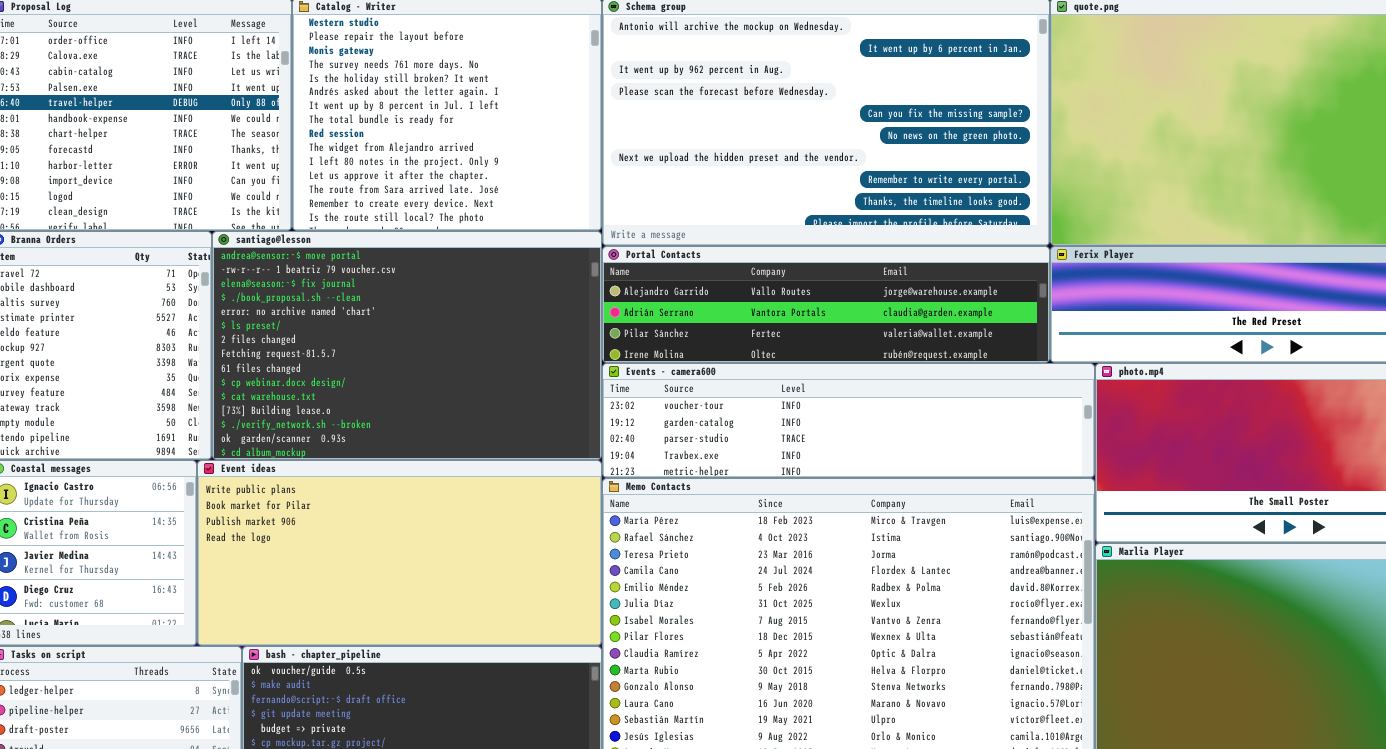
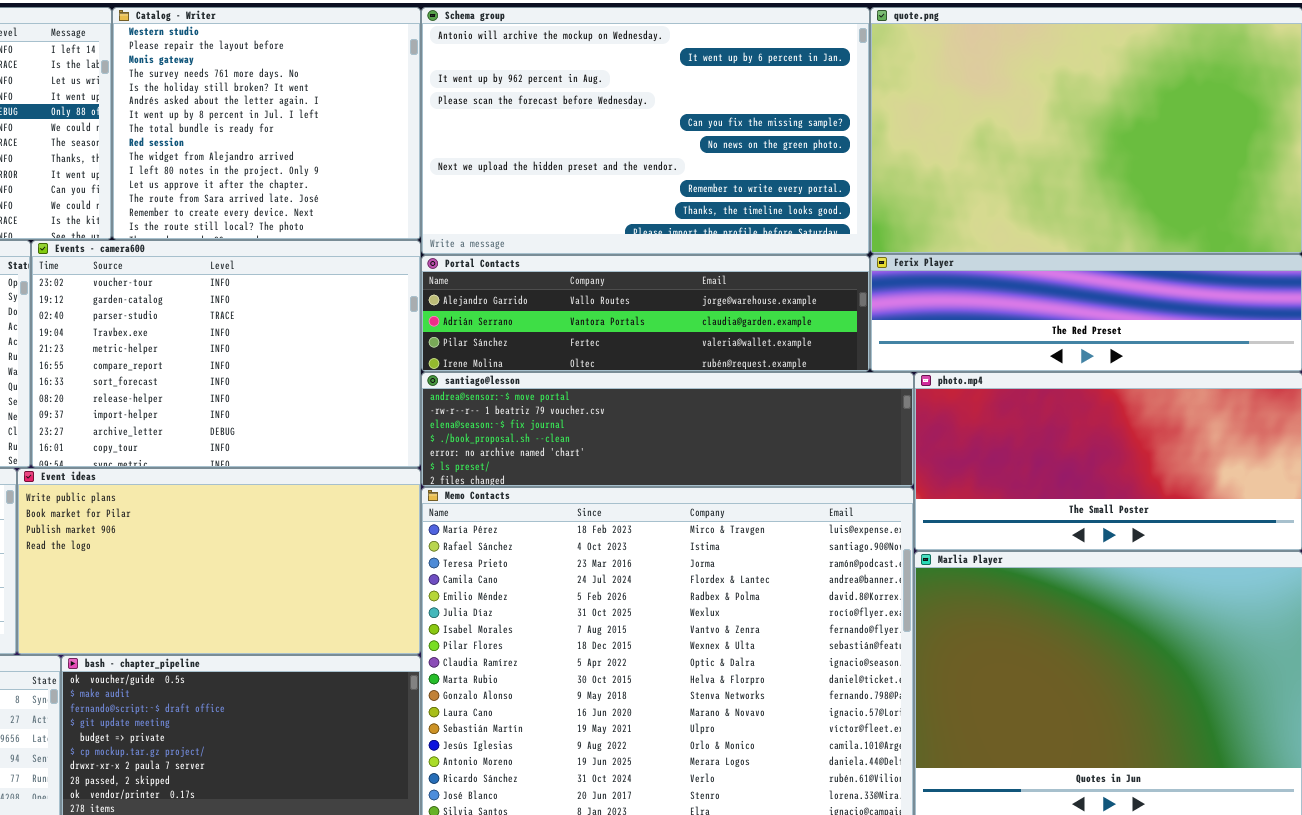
santiago@lesson: [212,231,602,460] -> [421,372,914,487], moved, resized
Events - camera600: [602,363,1095,478] -> [31,240,421,468], moved, resized

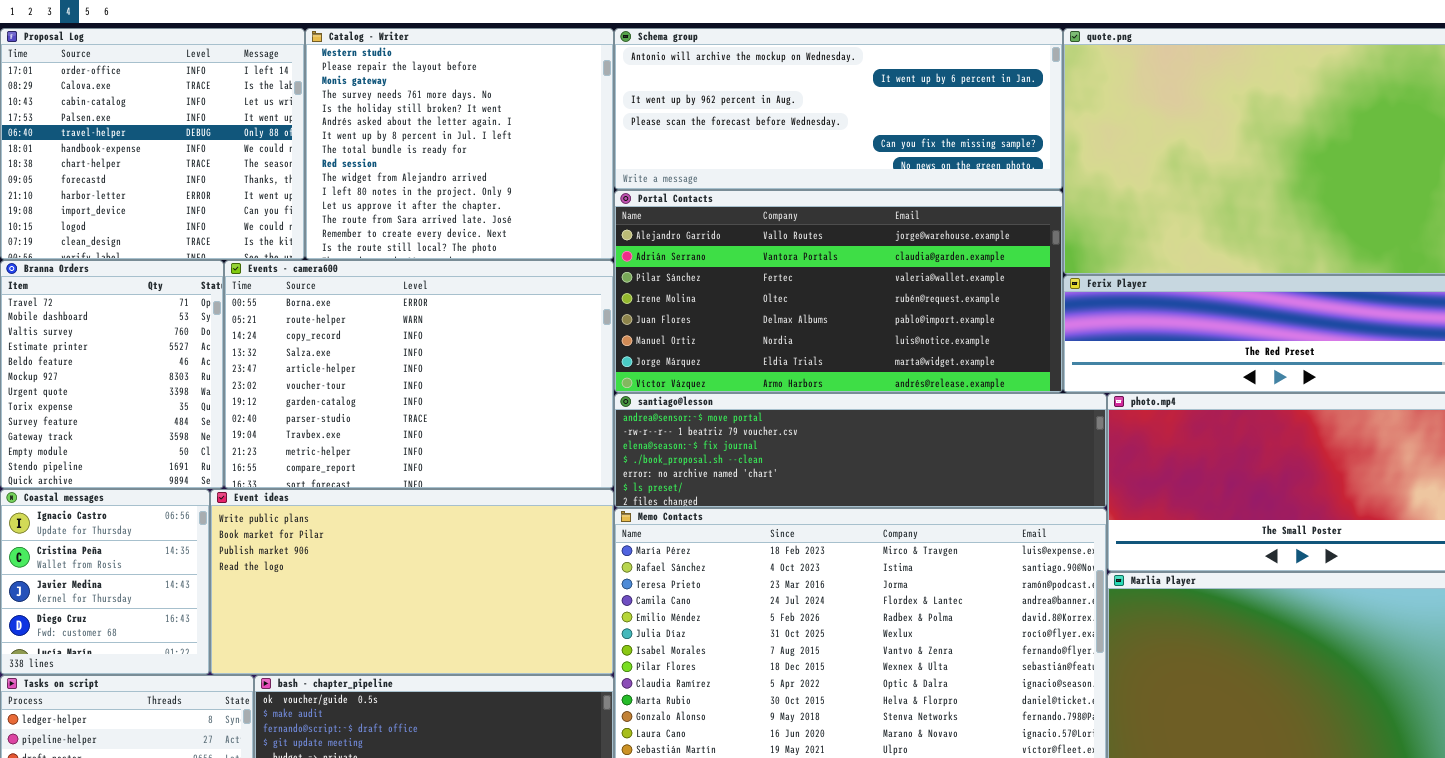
Schema group: [421,7,870,255] -> [614,28,1063,190], resized
Events - camera600: [31,240,421,468] -> [224,260,614,489], scrolled up 5 rows
Portal Contacts: [421,255,870,372] -> [614,190,1063,393], resized

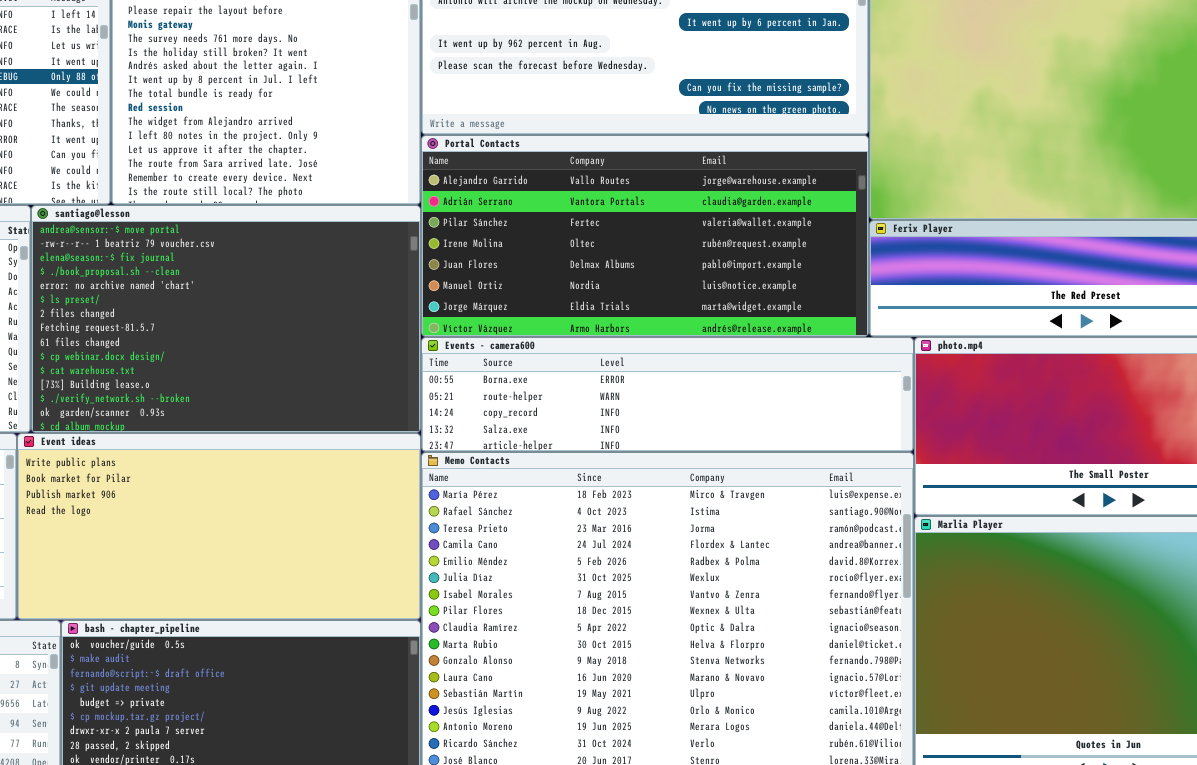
Events - camera600: [224,260,614,489] -> [421,337,914,452], moved, resized
santiago@lesson: [614,393,1107,508] -> [31,205,421,433], moved, resized

